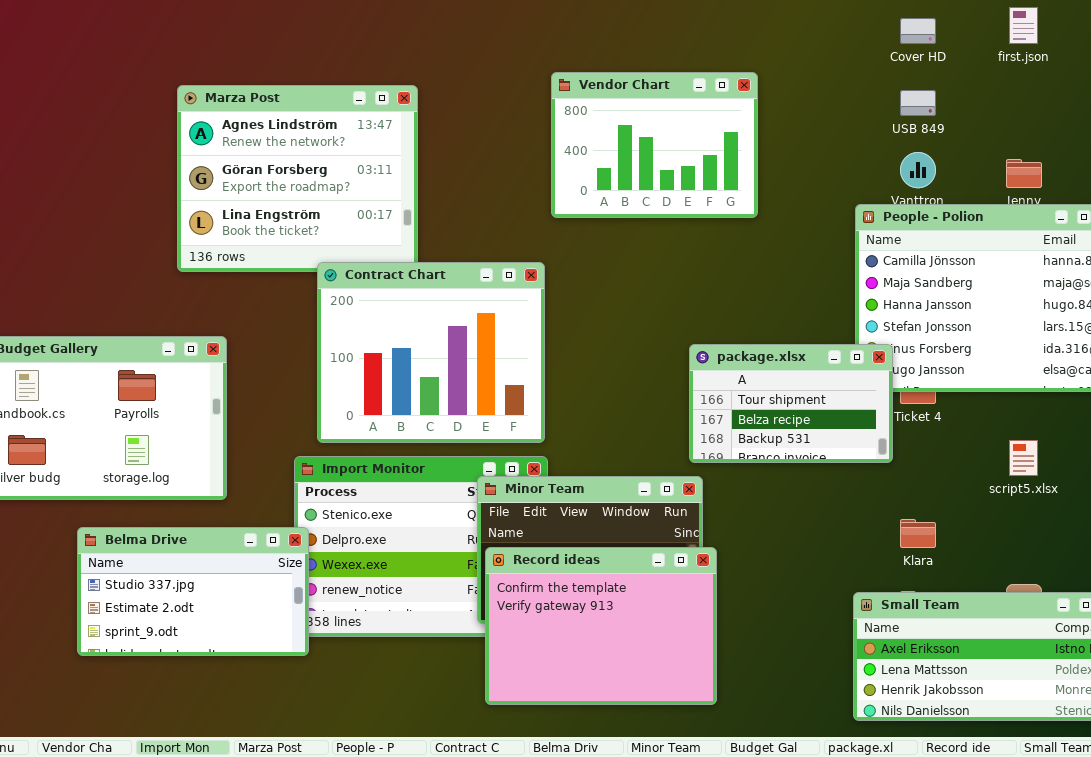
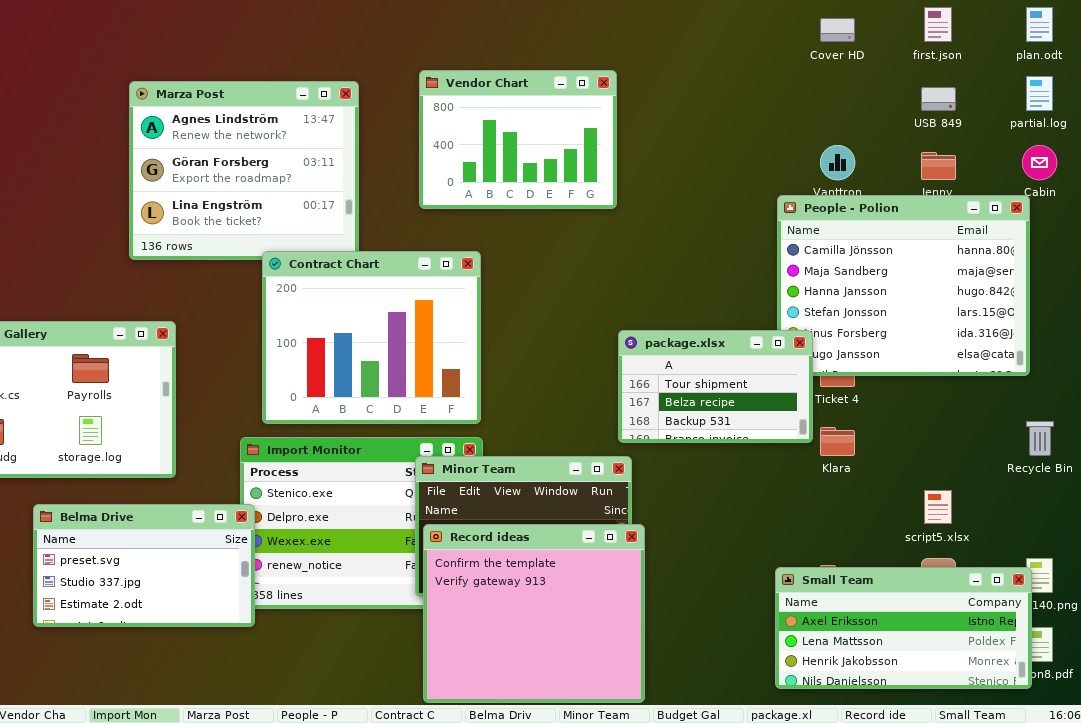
Vendor Chart: [551,72,758,218] -> [419,70,617,209], moved
USB 849: [900,90,936,116] -> [921,87,956,111], moved
script5.xlsx: [1009,440,1038,476] -> [924,490,952,524], moved
Klara: [900,519,936,548] -> [820,427,855,456], moved
Belma Drive: [77,527,309,656] -> [33,504,255,627], scrolled up 1 row
Record ideas: [485,547,717,705] -> [423,524,645,703], resized

